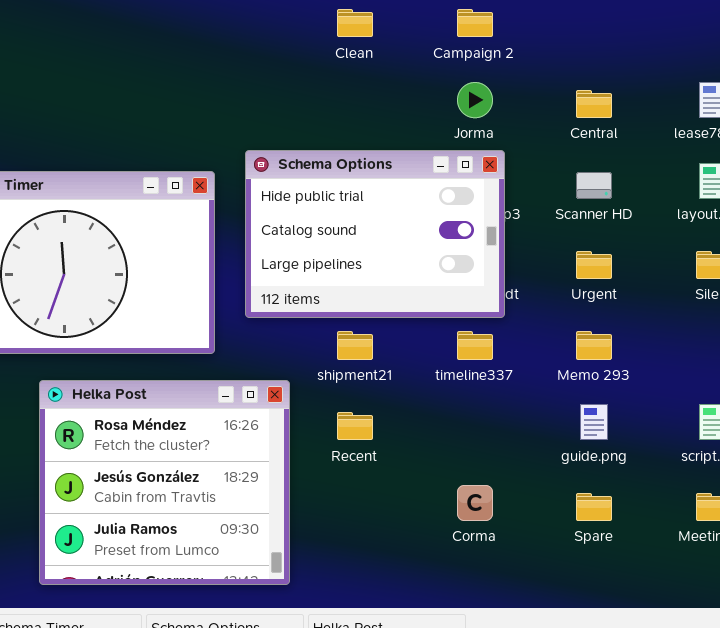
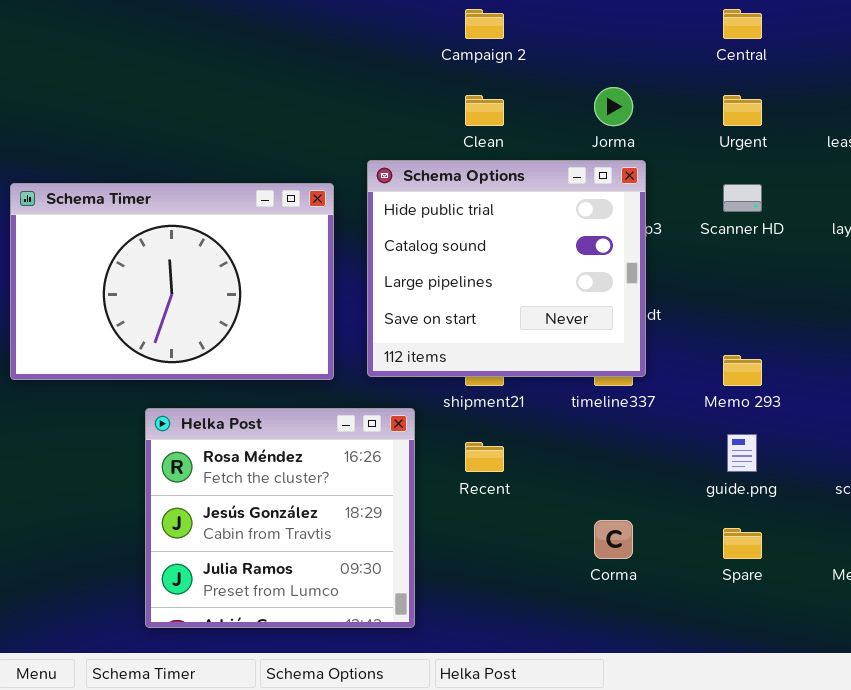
Clean: [337,9,373,37] -> [465,95,504,126], moved
Campaign 2: [457,9,493,37] -> [465,9,504,39], moved
Central: [576,90,612,118] -> [723,9,762,39], moved
Schema Options: [245,150,505,318] -> [367,160,646,377], resized
Urgent: [576,251,612,279] -> [723,95,762,126], moved

